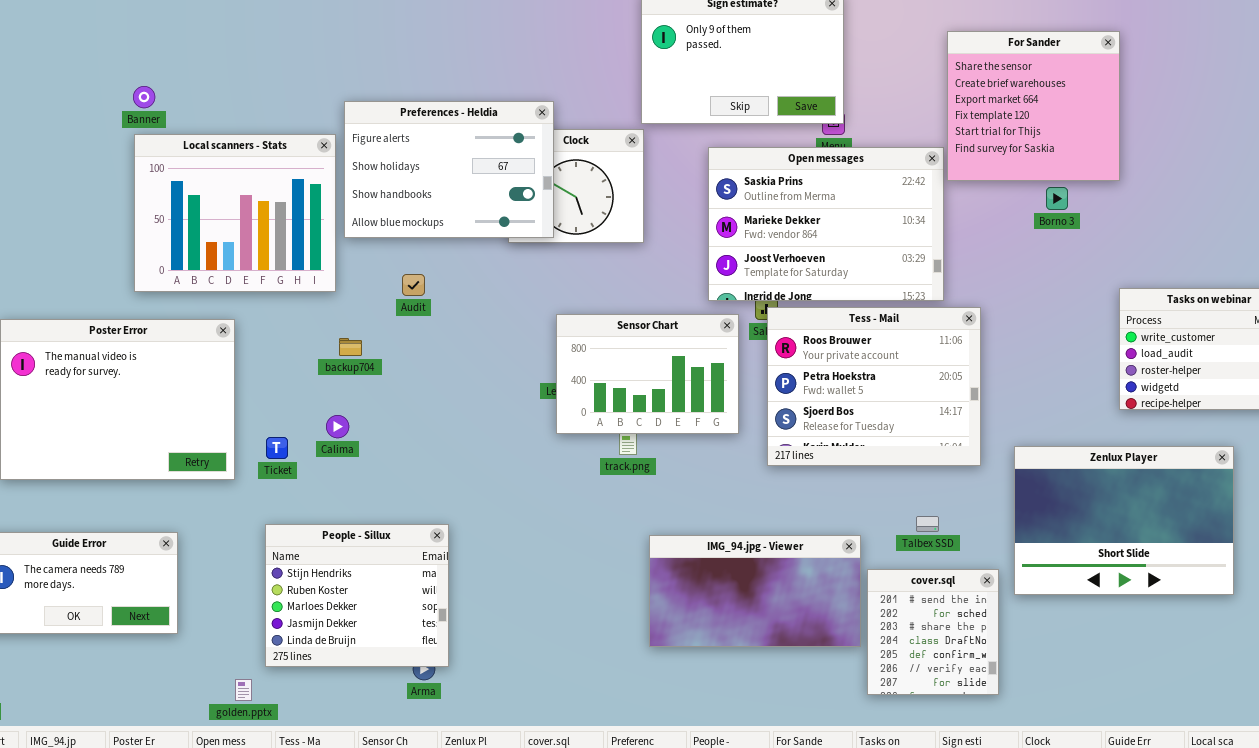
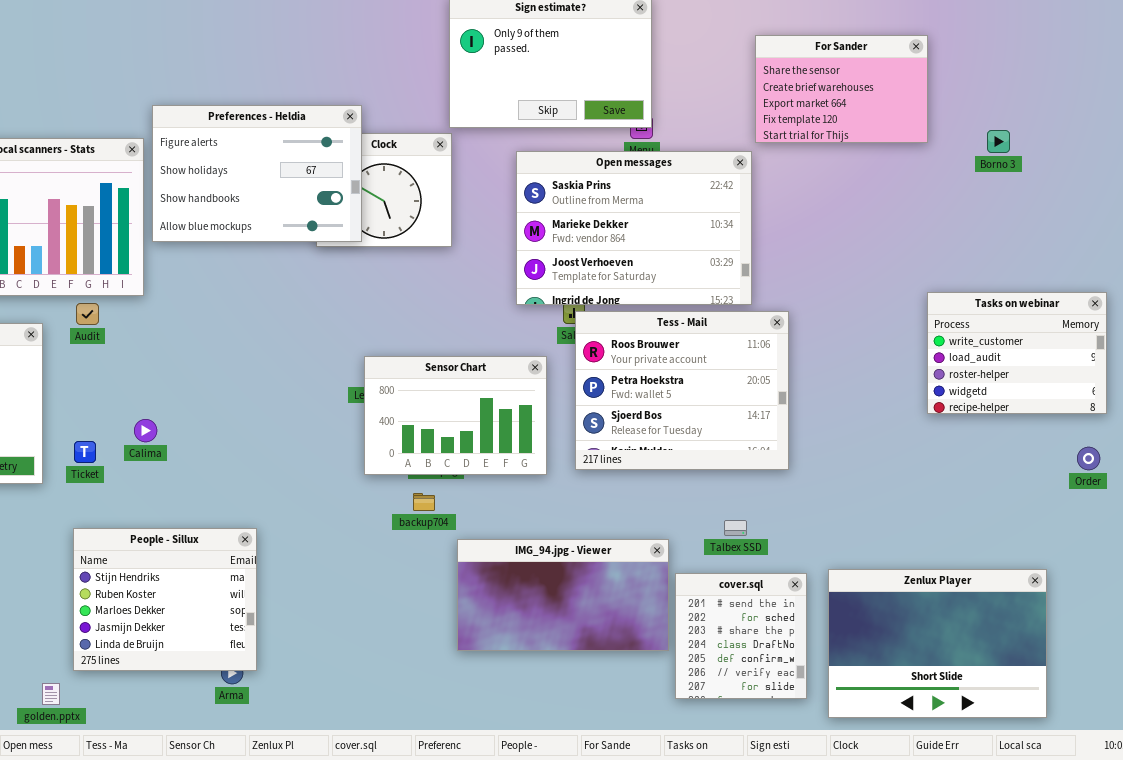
For Sander: [947,31,1120,181] -> [755,35,928,143], resized
Borno 3: [1046,187,1068,210] -> [987,130,1010,153], moved
Audit: [402,274,425,296] -> [76,303,99,325], moved
Sensor Chart: [556,314,739,434] -> [364,356,547,475], moved
backup704: [339,338,362,356] -> [413,493,435,511], moved
Zenlux Player: [1014,446,1234,595] -> [828,569,1047,718], moved

